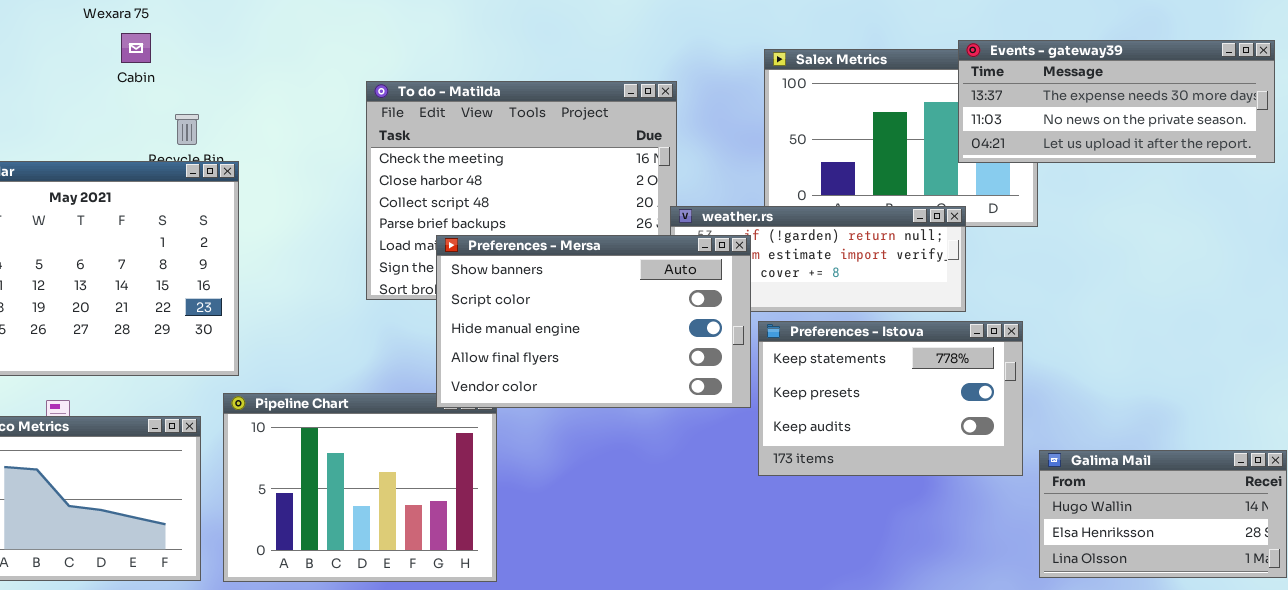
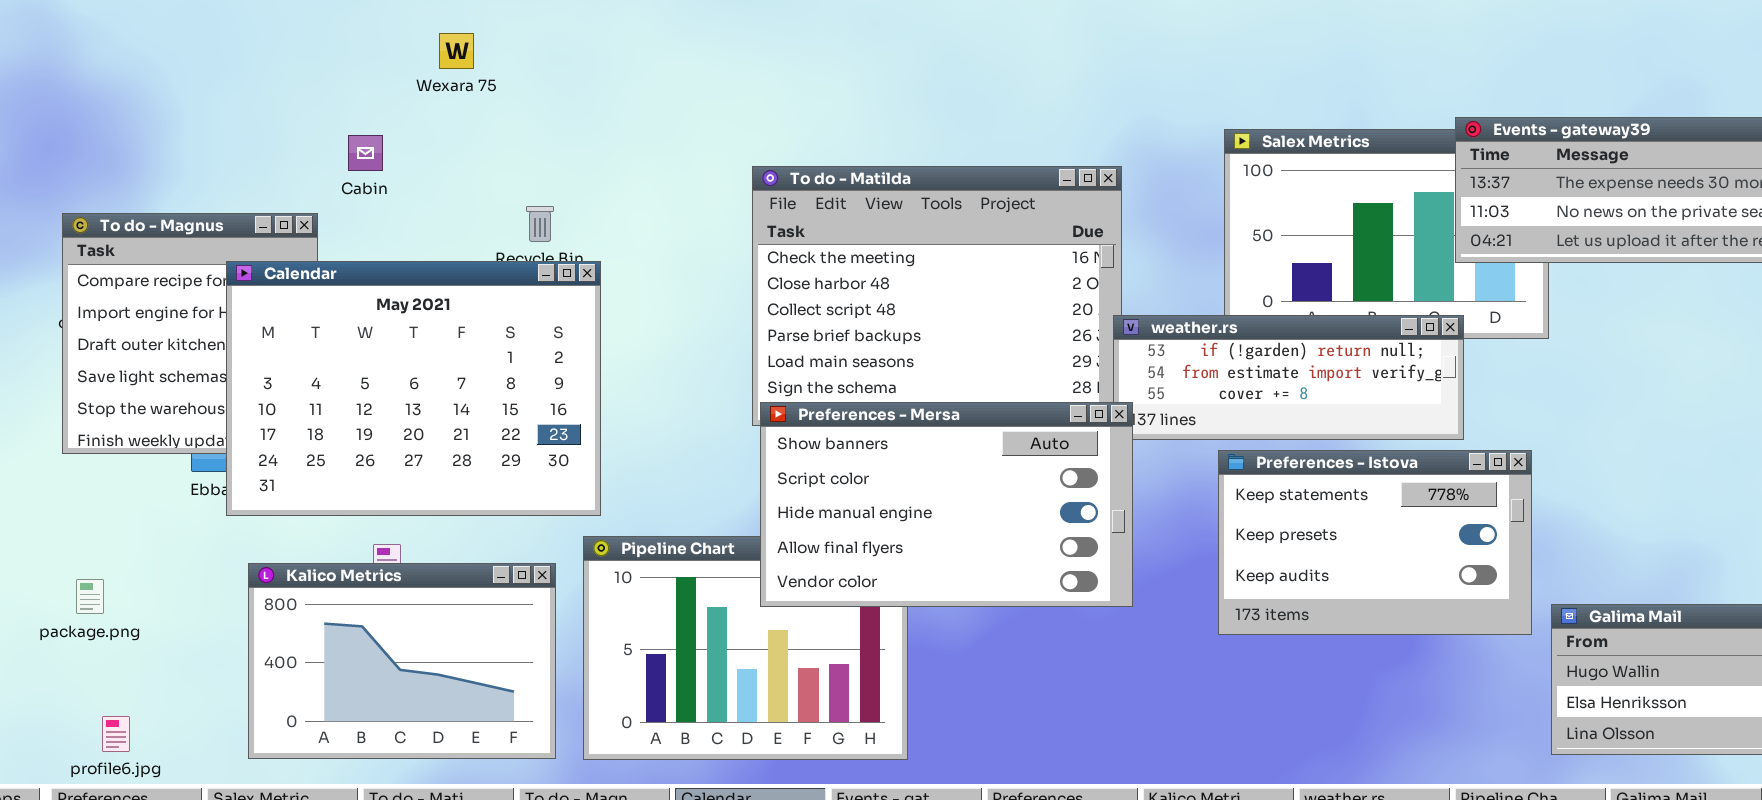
Cabin: [121,33,151,63] -> [348,135,383,171], moved
Preferences - Mersa: [436,235,751,408] -> [760,402,1133,607], moved

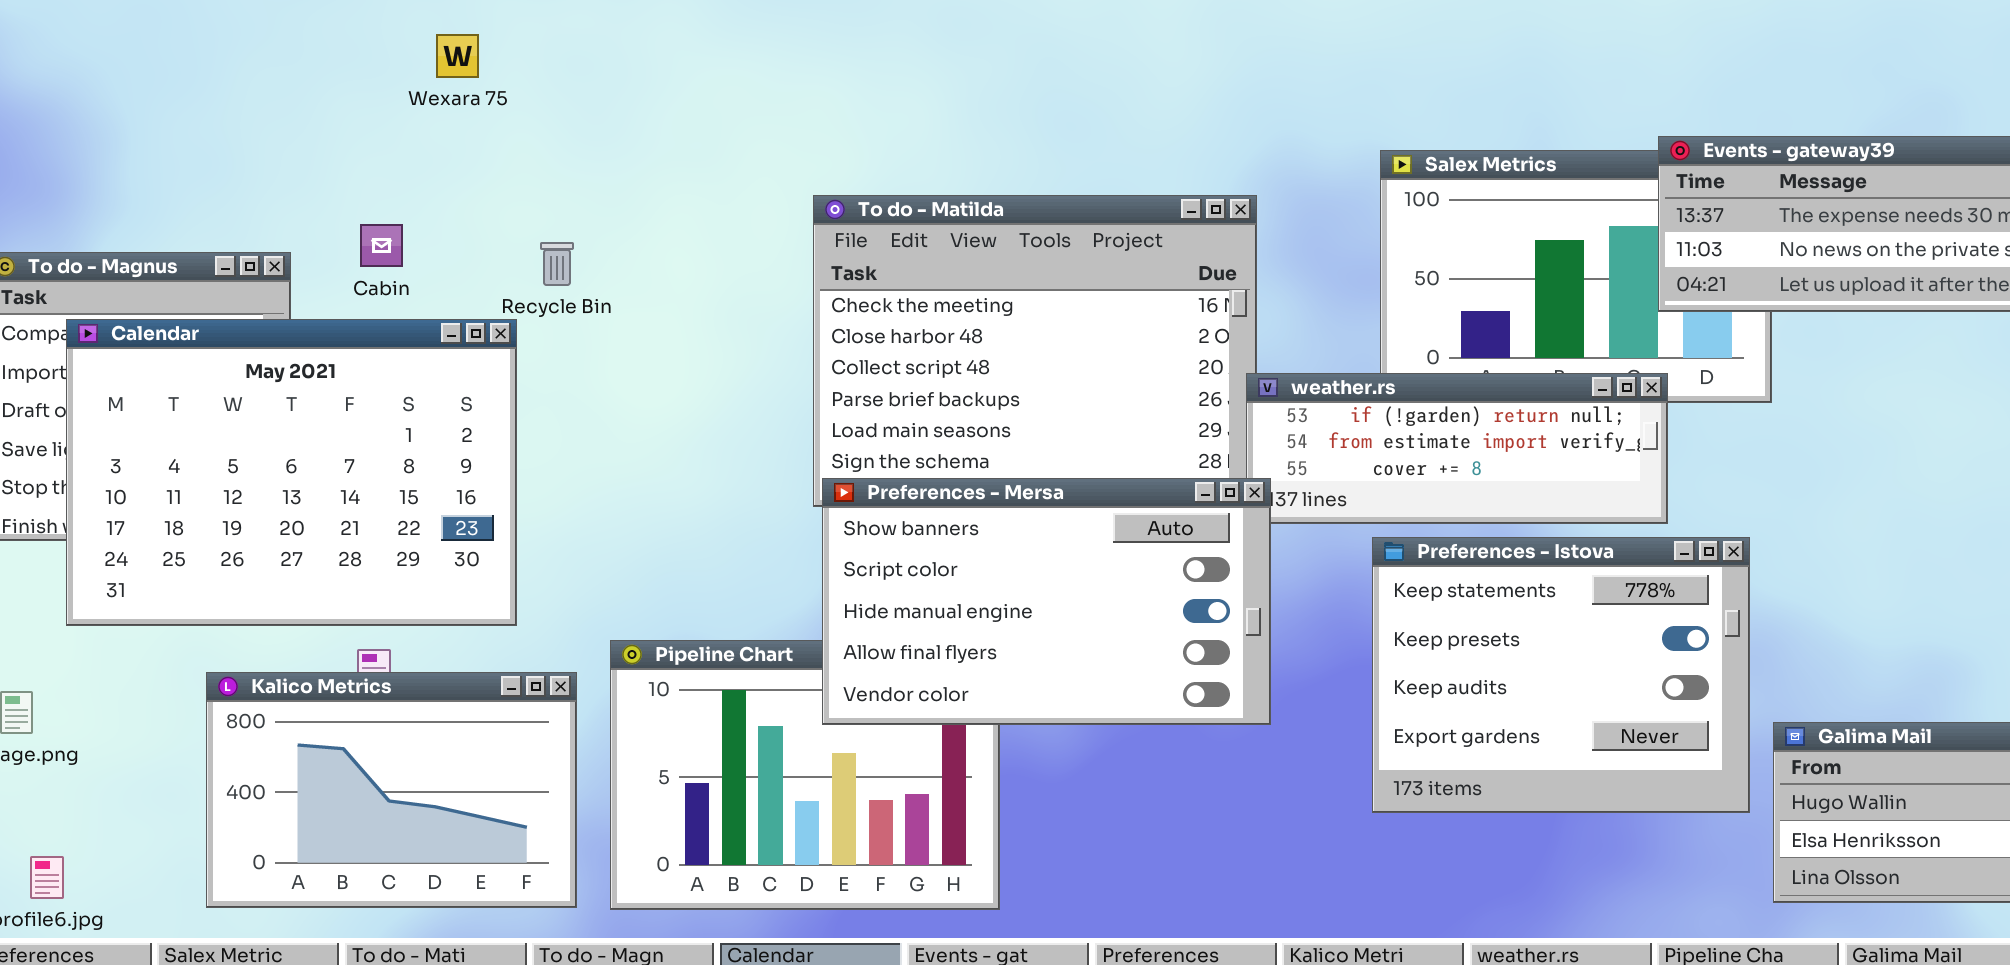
Cabin: [348,135,383,171] -> [360,224,403,267], moved
Calendar: [226,261,601,516] -> [66,319,517,626], moved
Preferences - Istova: [1218,450,1532,635] -> [1372,537,1750,813], resized

